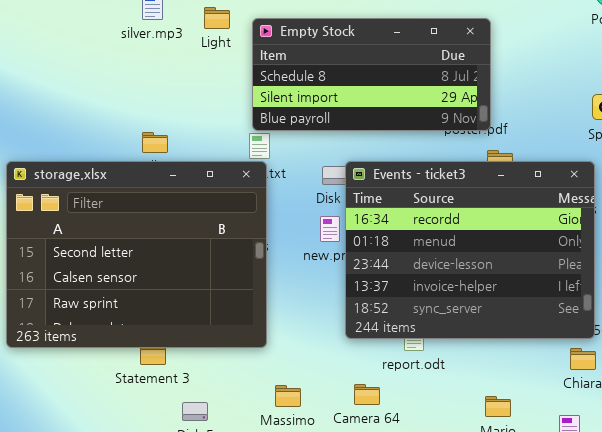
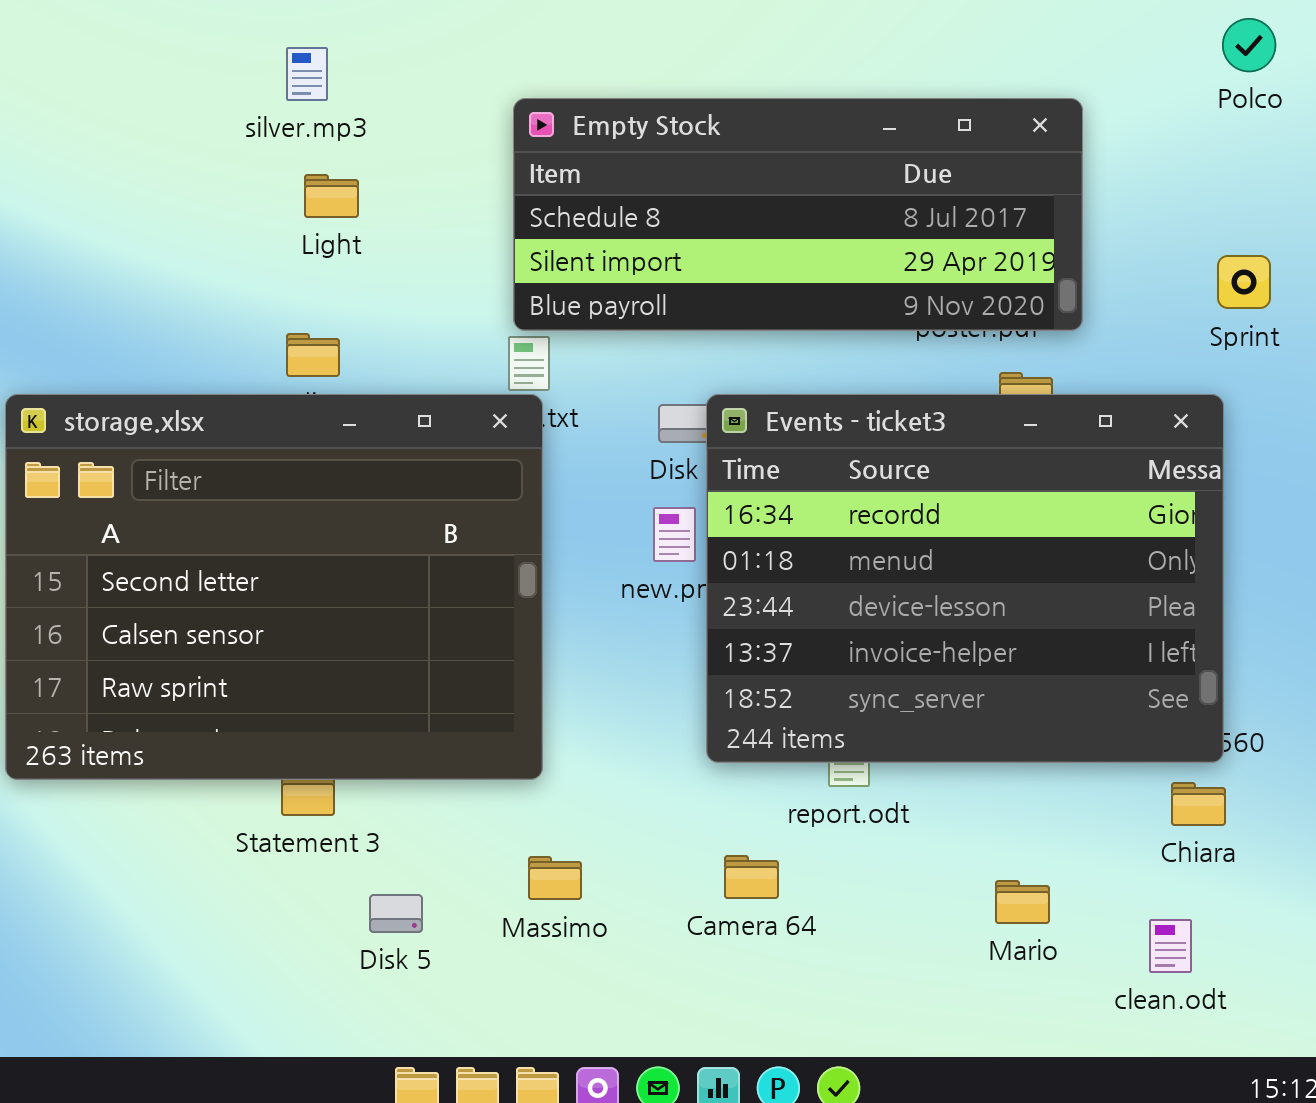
Light: [204,7,230,29] -> [304,174,359,218], moved
Empty Stock: [252,18,491,131] -> [513,98,1083,331], resized
Massimo: [275,385,301,407] -> [528,856,582,900], moved

